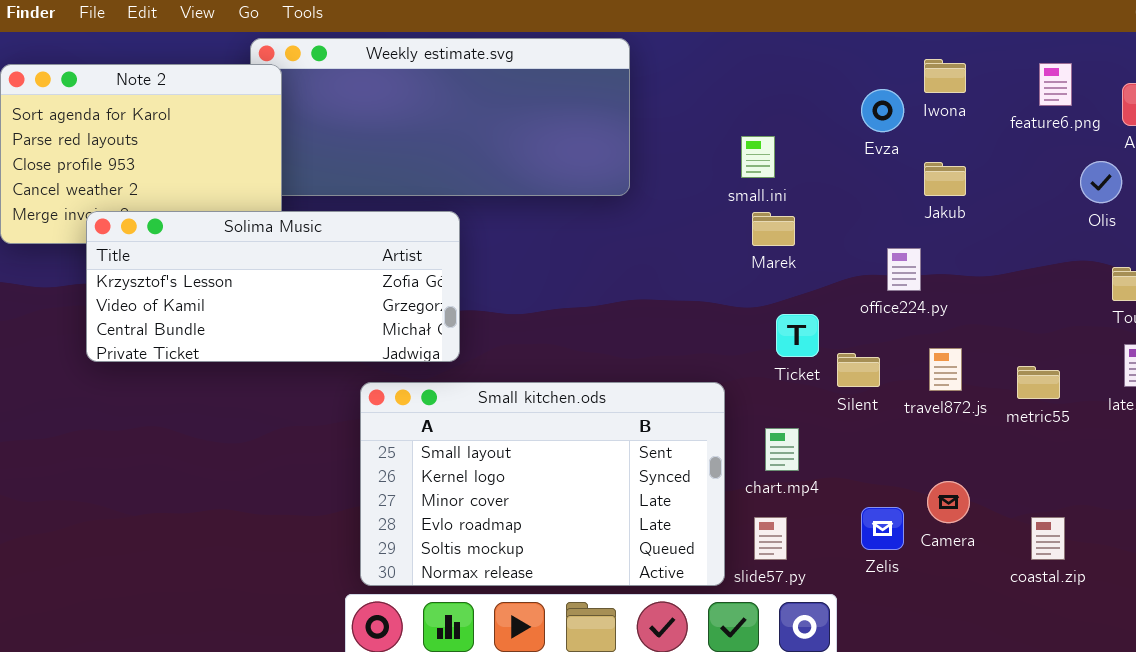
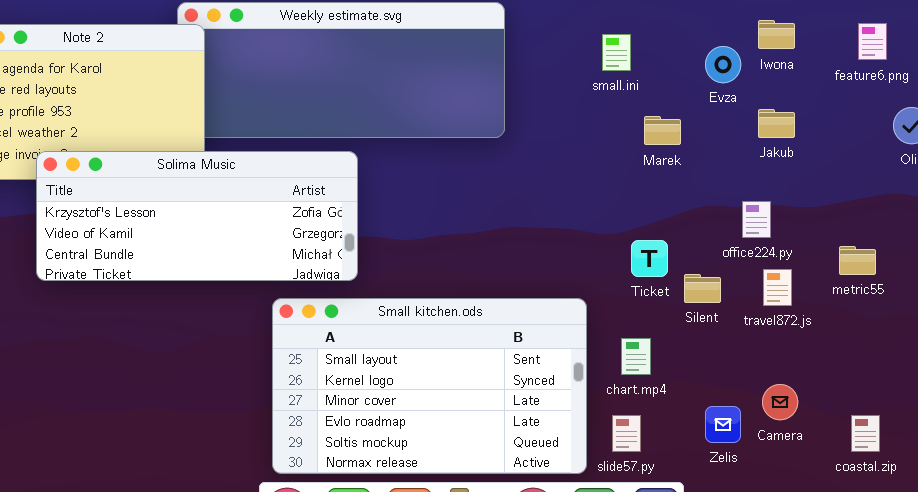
small.ini: [741,136,775,178] -> [602,34,631,71], moved
Marek: [752,212,795,246] -> [644,116,681,145], moved
office224.py: [887,248,921,291] -> [742,201,771,238], moved
metric55: [1017,366,1060,399] -> [839,246,876,275], moved

